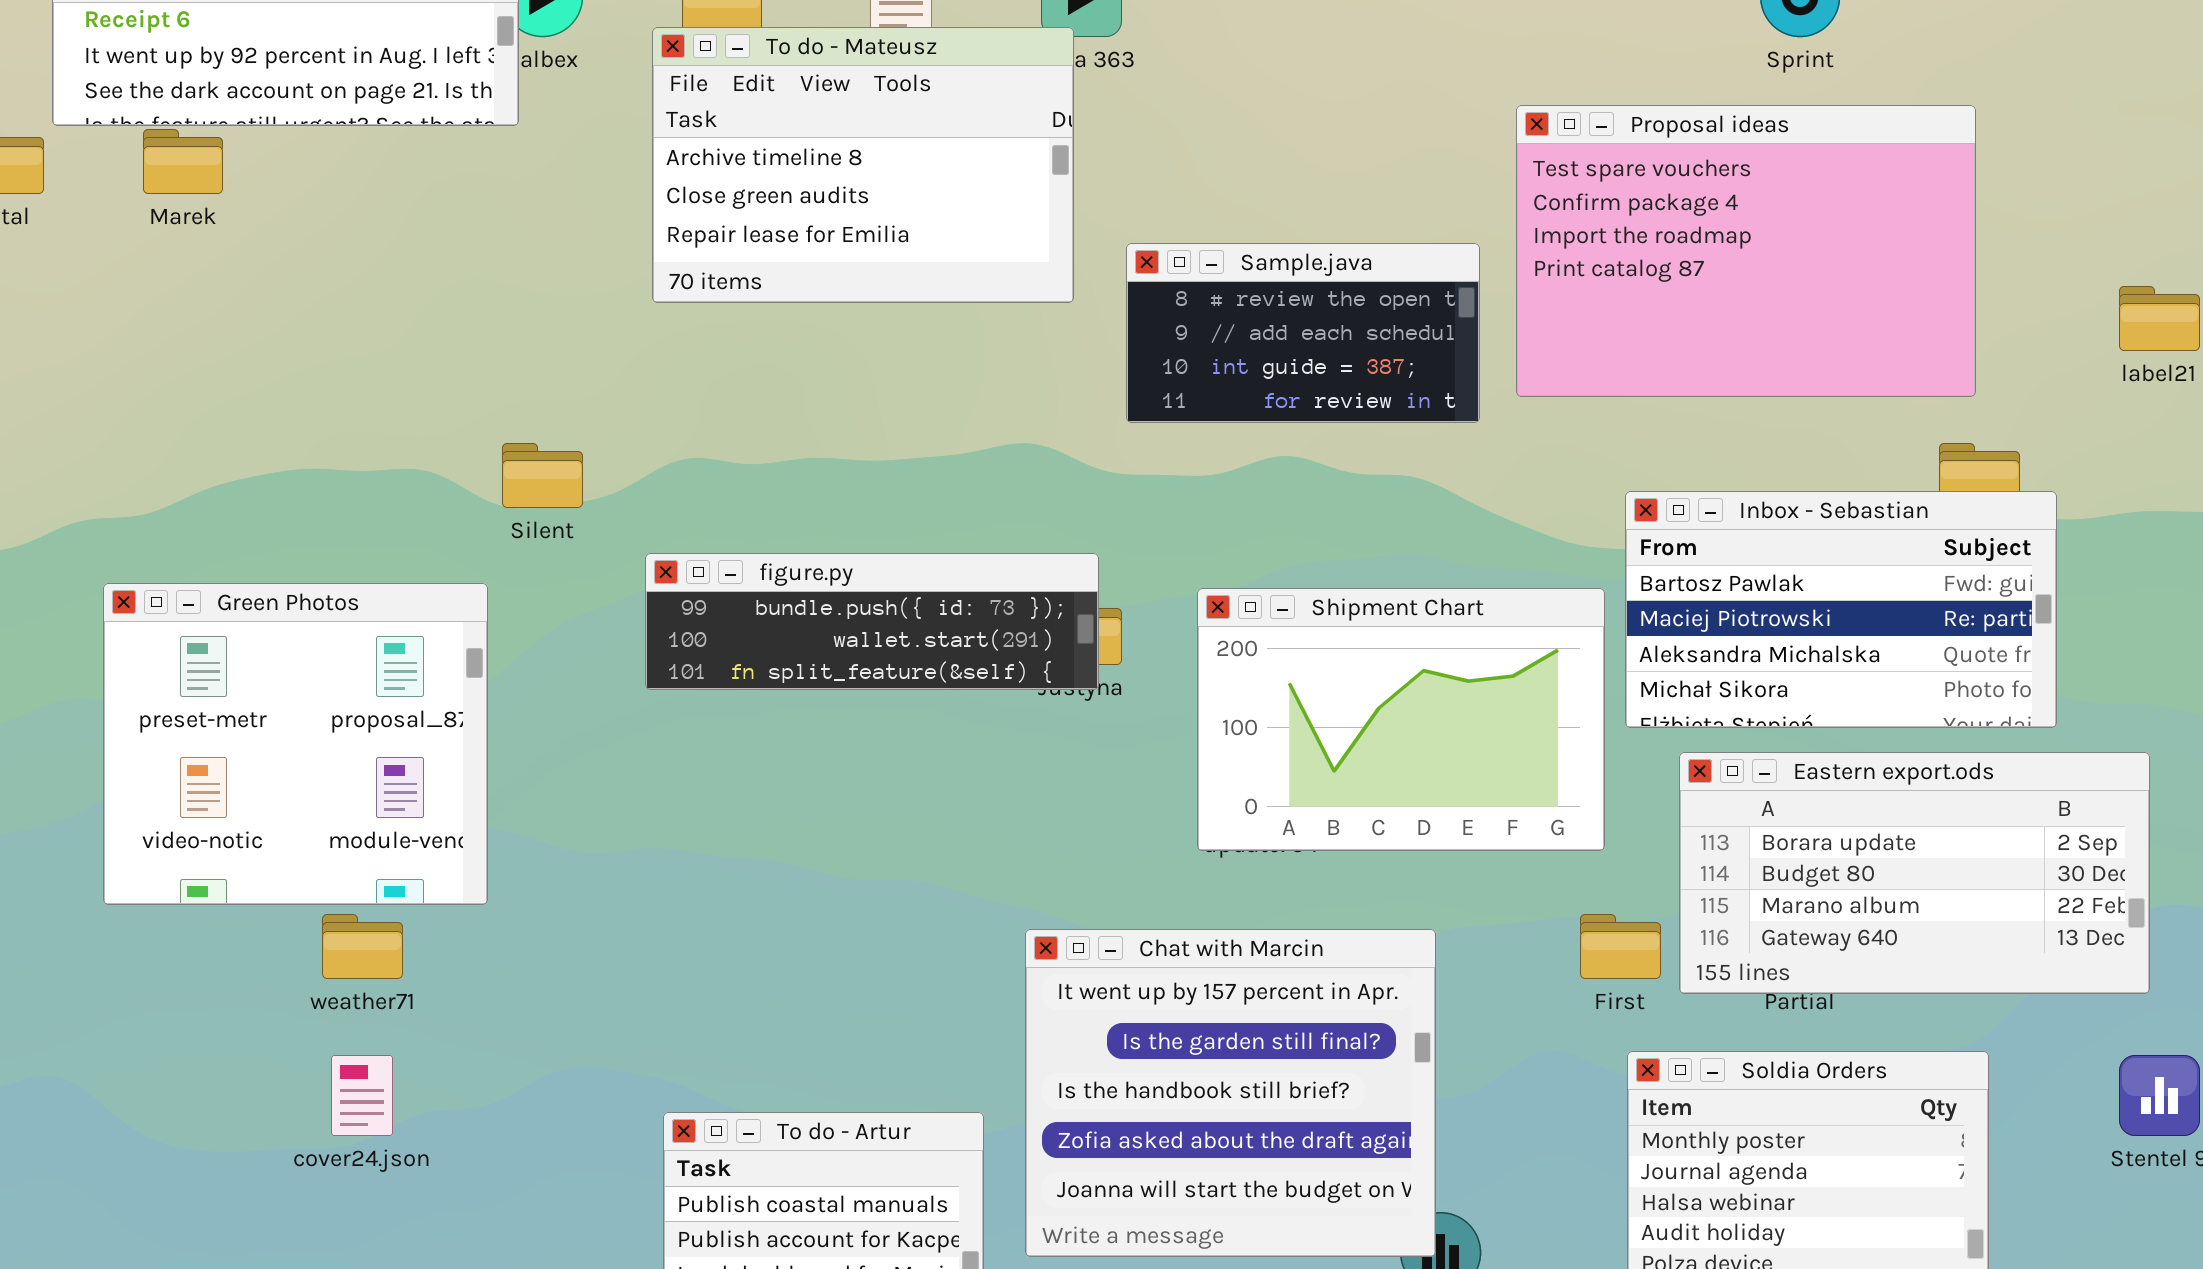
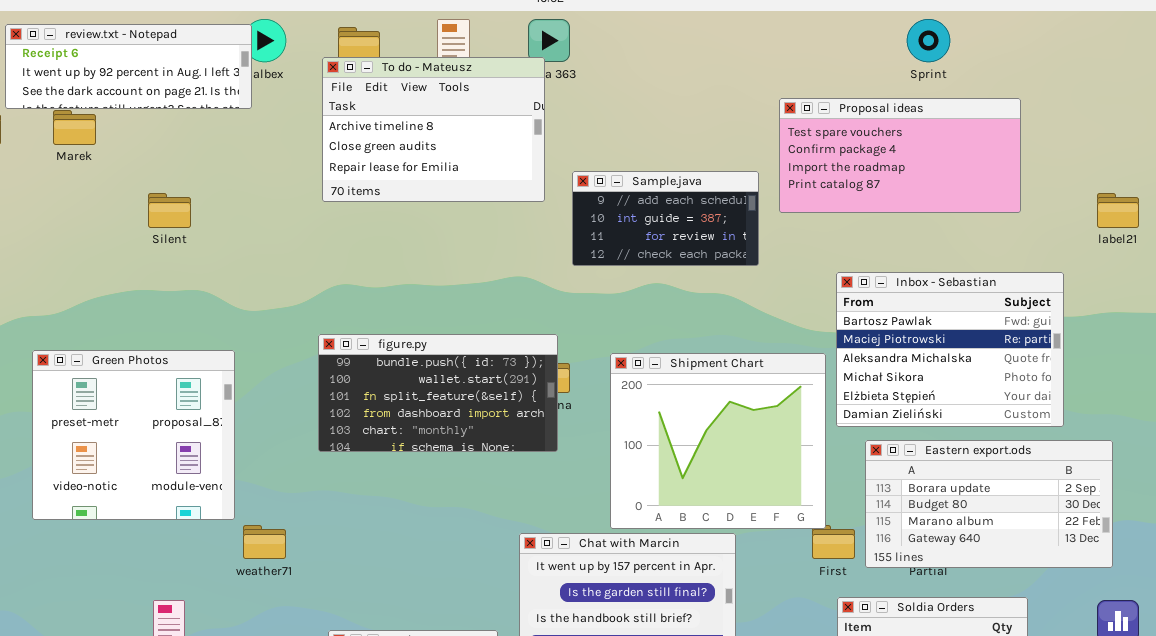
Proposal ideas: [1516,105,1976,397] -> [779,98,1021,213], resized
Sample.java: [1126,243,1480,423] -> [572,171,759,266], scrolled down 1 row
Silent: [502,443,583,508] -> [148,193,191,228], moved
Inbox - Sebastian: [1625,491,2057,728] -> [836,272,1064,427], resized
figure.py: [645,553,1099,690] -> [318,334,558,452], resized
Shipment Chart: [1197,588,1605,851] -> [610,353,826,529], resized
weather71: [322,914,403,979] -> [243,525,286,559], moved

